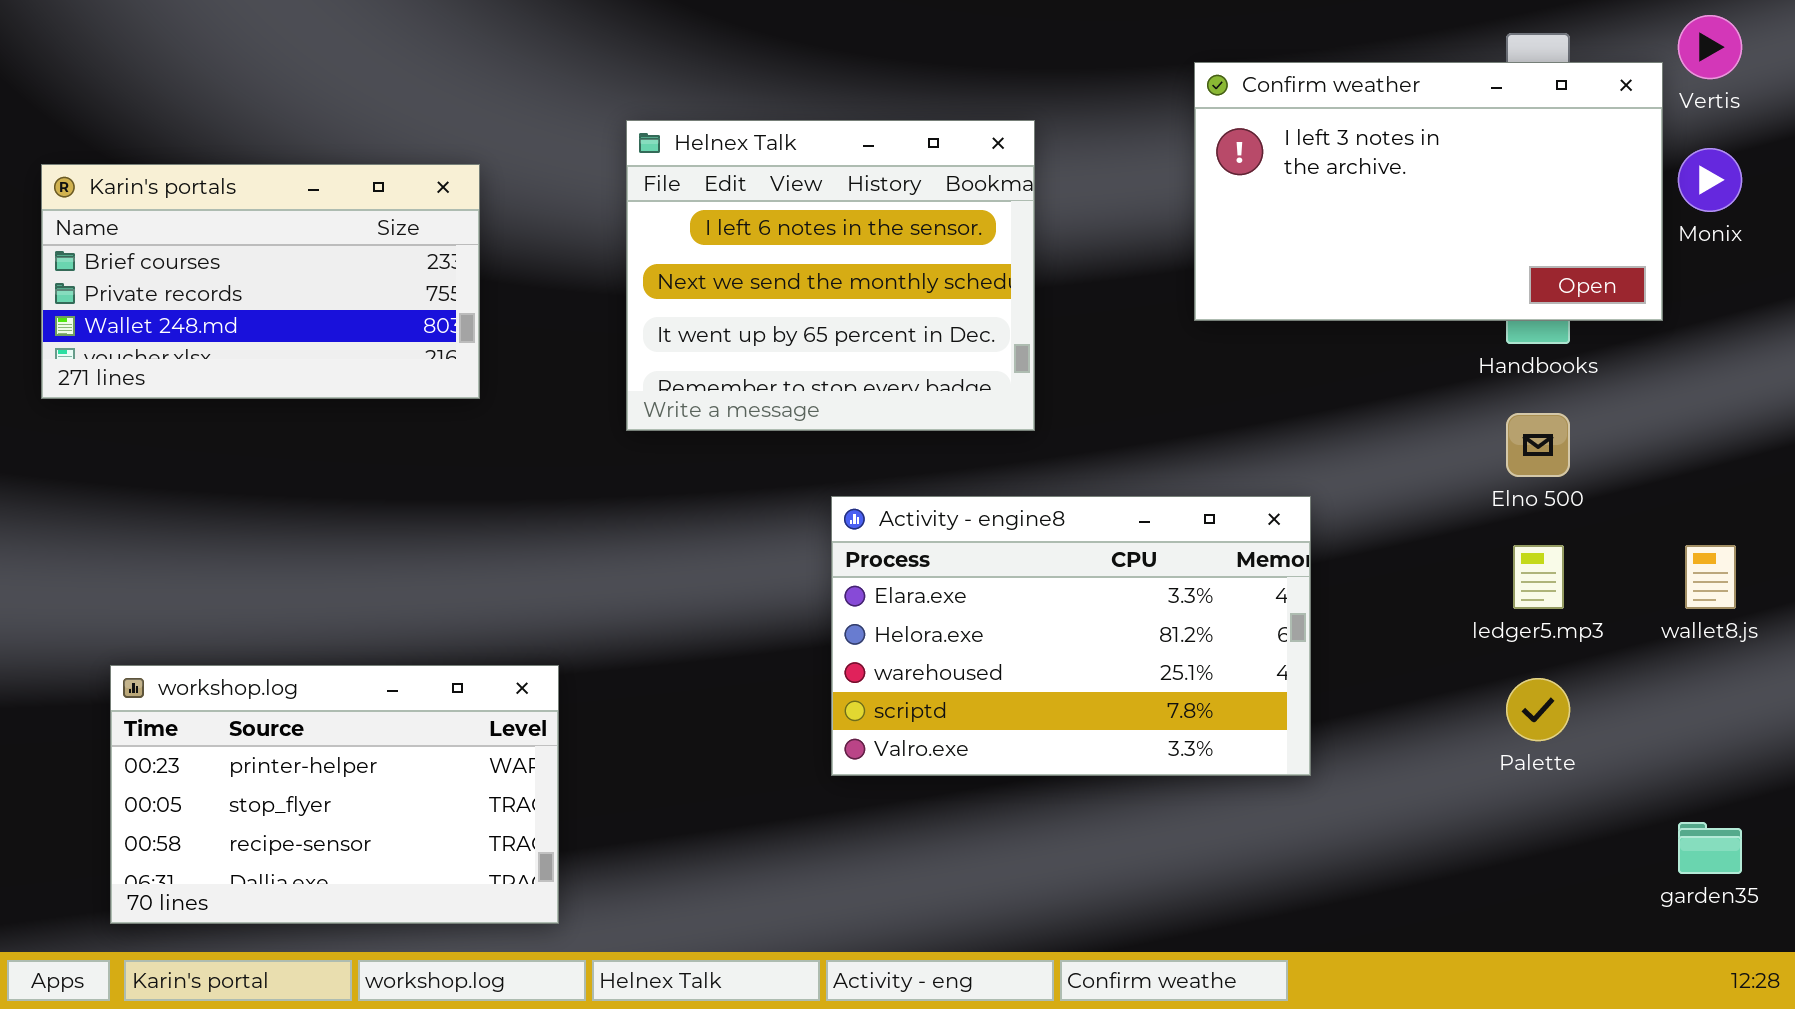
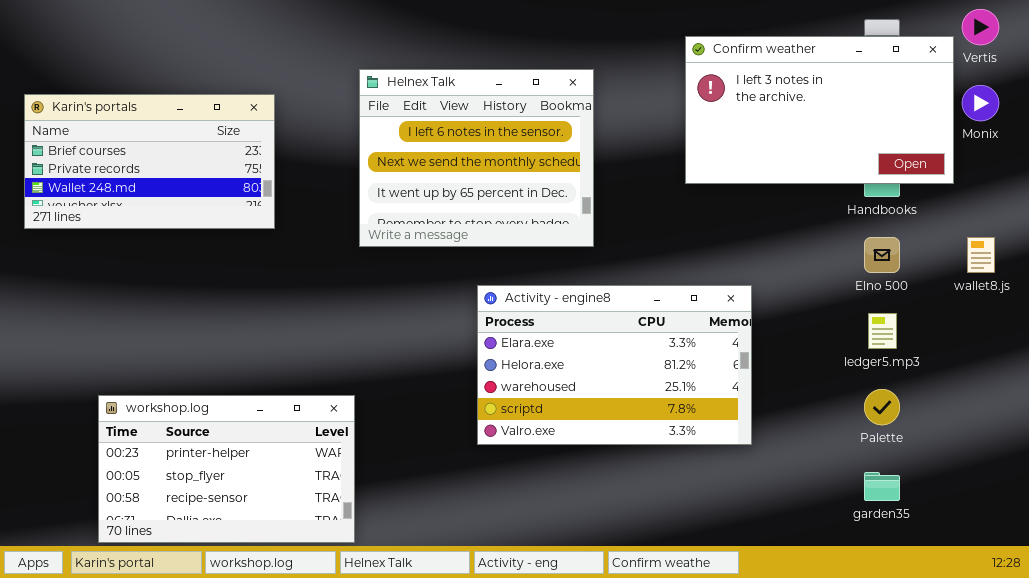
wallet8.js: [1685,545,1736,609] -> [967,237,995,273], moved
workshop.log: [110,665,559,924] -> [98,395,355,543], moved
garden35: [1678,822,1742,874] -> [864,472,900,501], moved

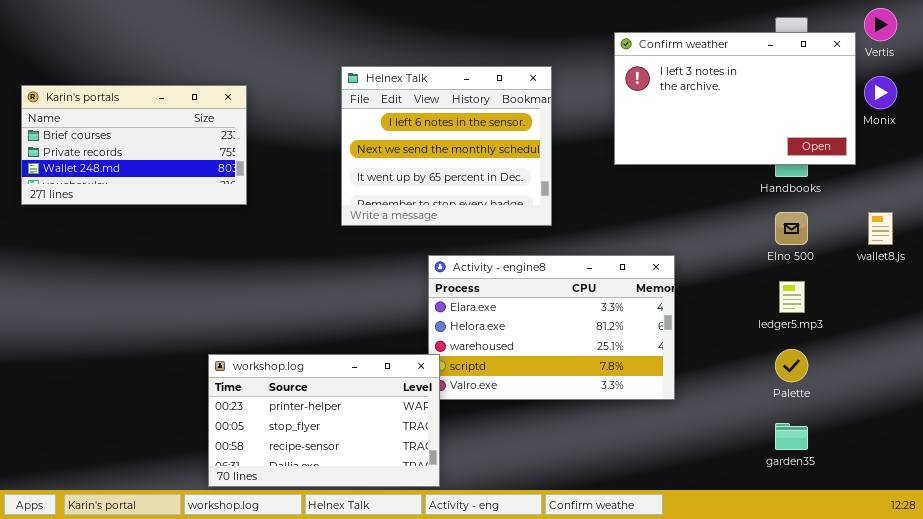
Helnex Talk: [359,69,594,247] -> [341,66,552,226], moved
workshop.log: [98,395,355,543] -> [208,354,440,487], moved

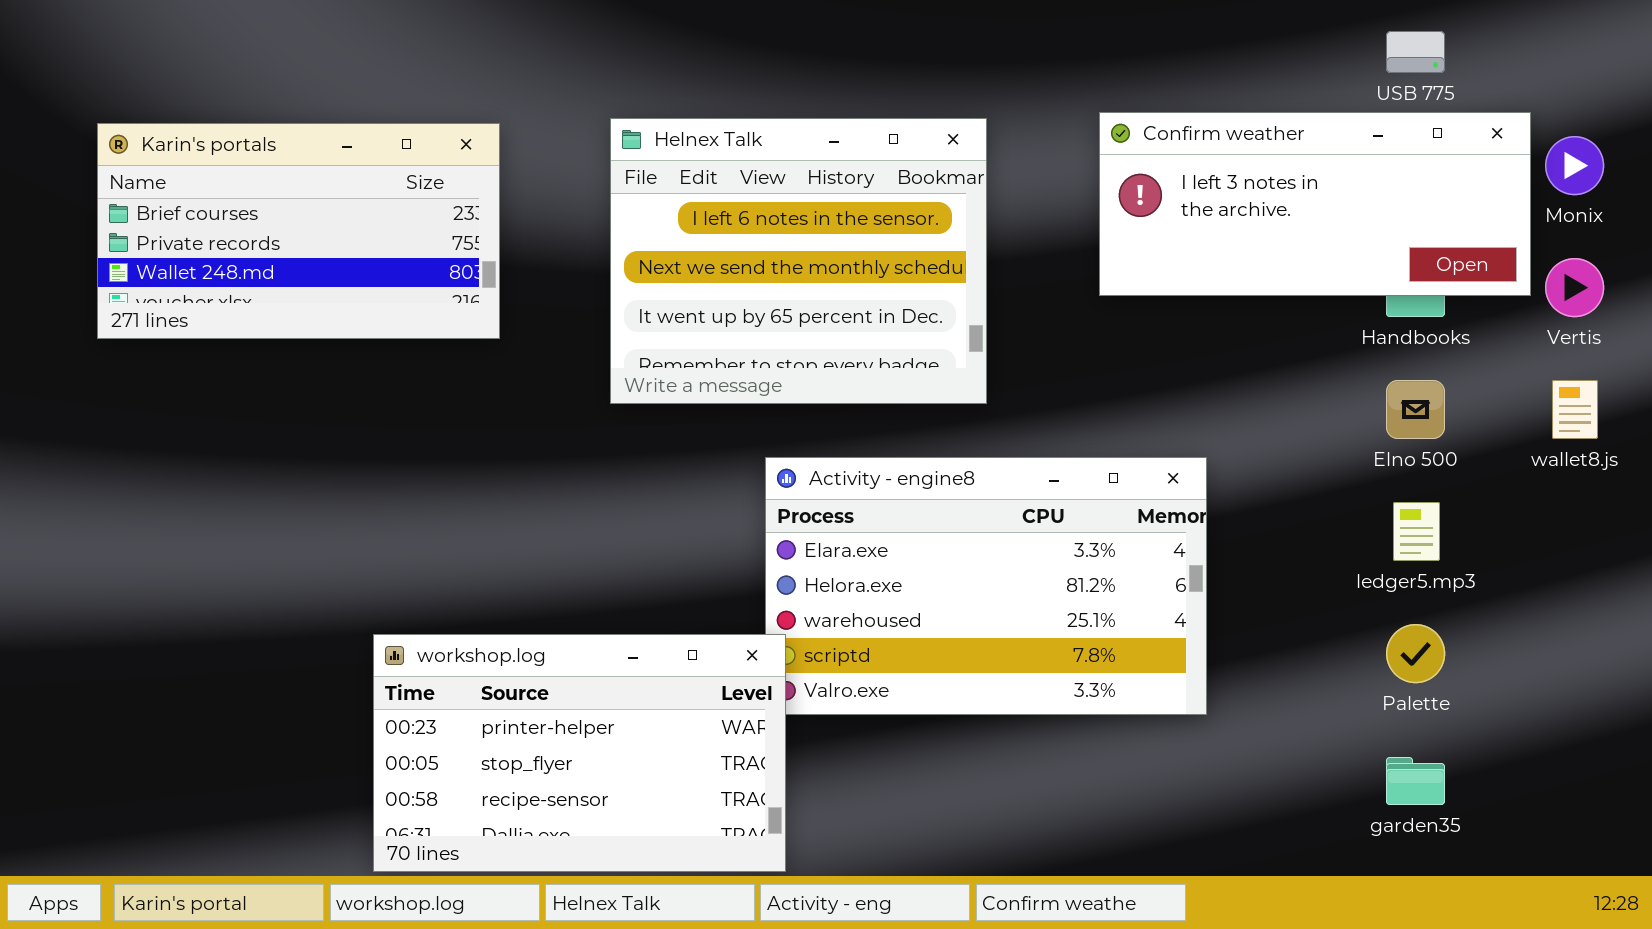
Vertis: [864,8,897,41] -> [1545,258,1604,317], moved
Confirm weather: [614,32,856,165] -> [1099,112,1531,296], resized
Karin's portals: [21,85,247,205] -> [97,123,500,339], moved

